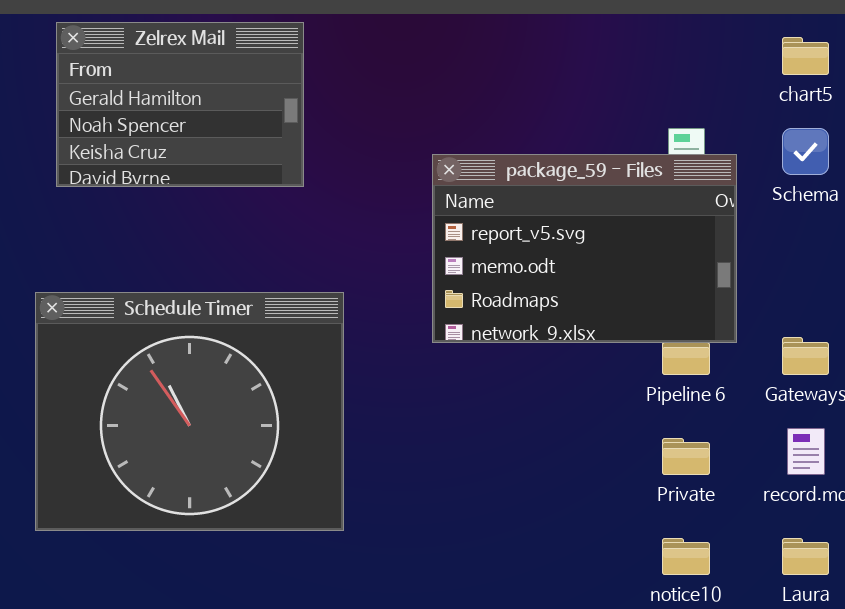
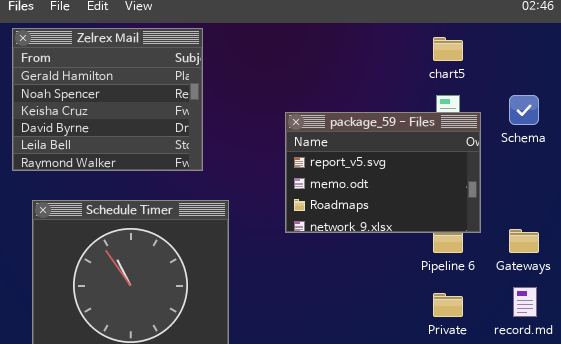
Zelrex Mail: [56,22,304,187] -> [12,28,203,171], resized
chart5: [782,37,829,75] -> [433,37,463,61], moved

